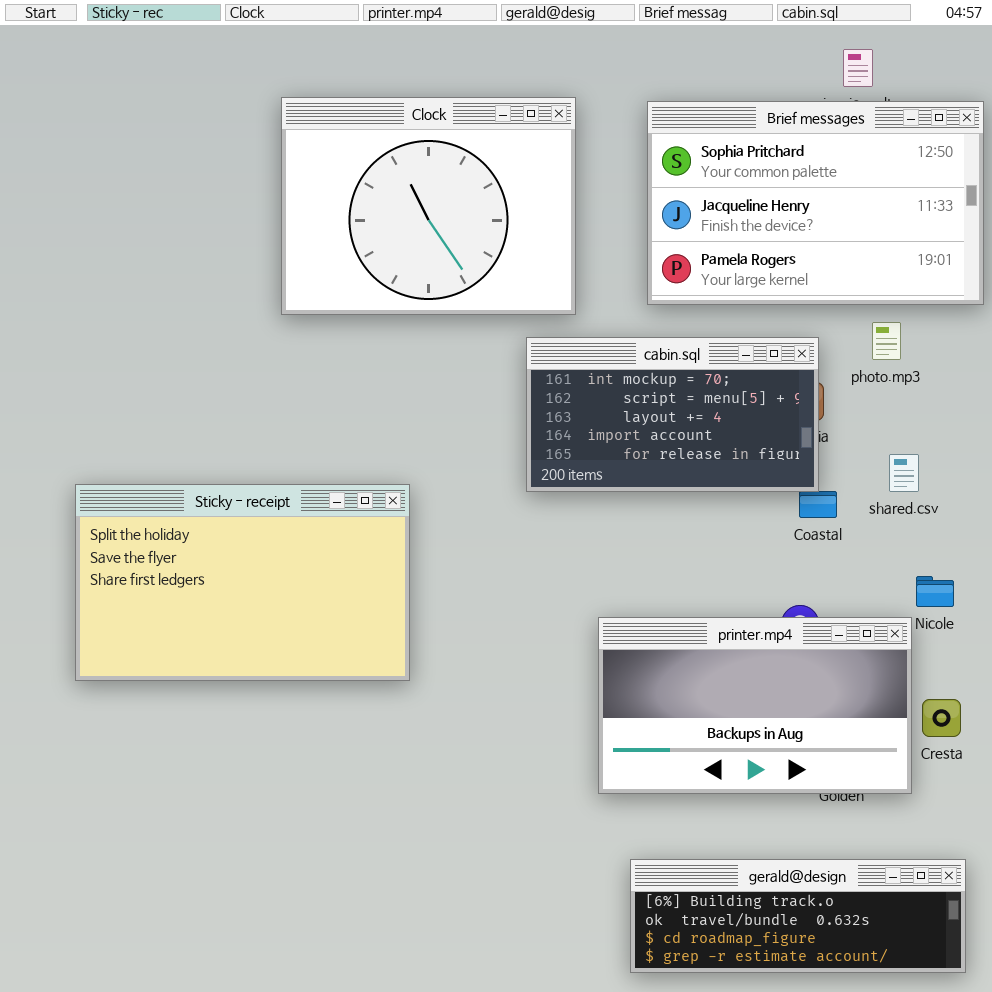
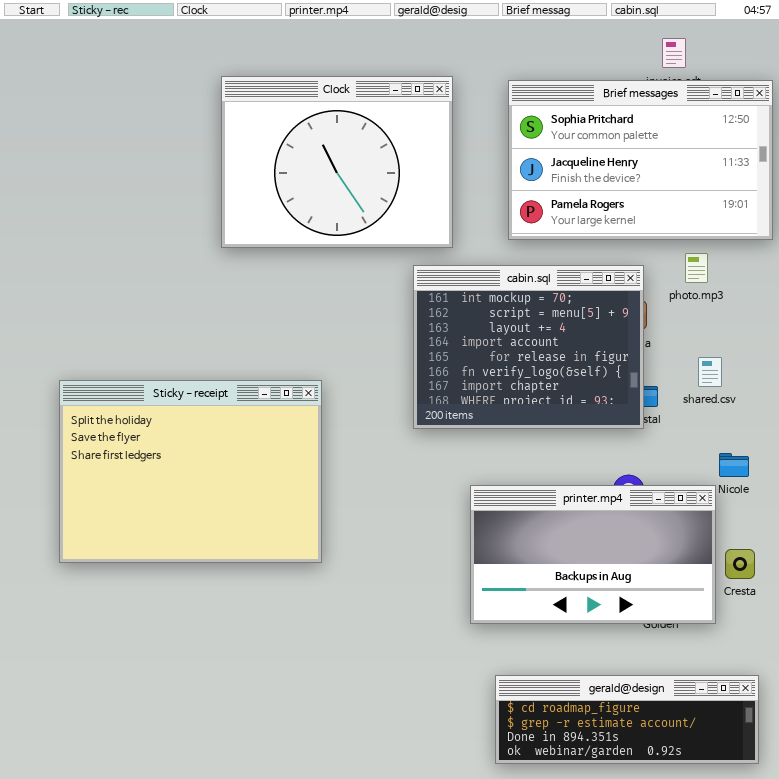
cabin.sql: [526,337,819,492] -> [413,265,644,429], resized
Sticky - receipt: [75,484,410,681] -> [59,380,322,563], resized
gerald@design: [630,859,966,973] -> [495,675,759,764], scrolled down 2 rows

